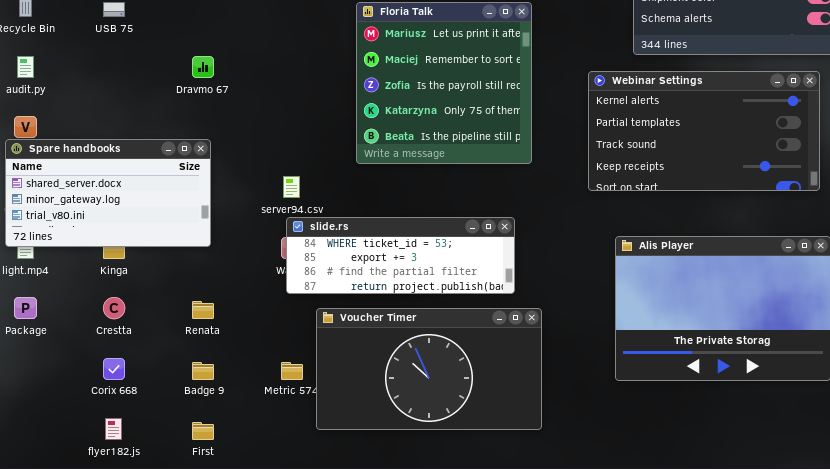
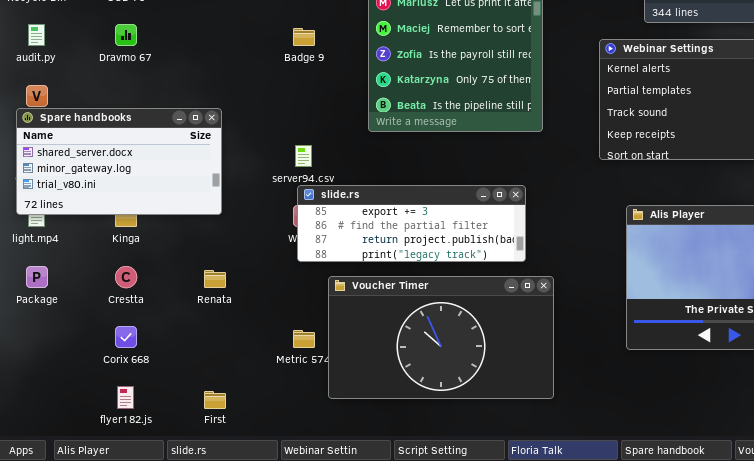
Dravmo 67: [192,56,214,78] -> [115,24,137,46], moved
slide.rs: [286,217,515,294] -> [297,185,526,262], scrolled down 1 row
Badge 9: [192,362,214,380] -> [293,28,315,46], moved

